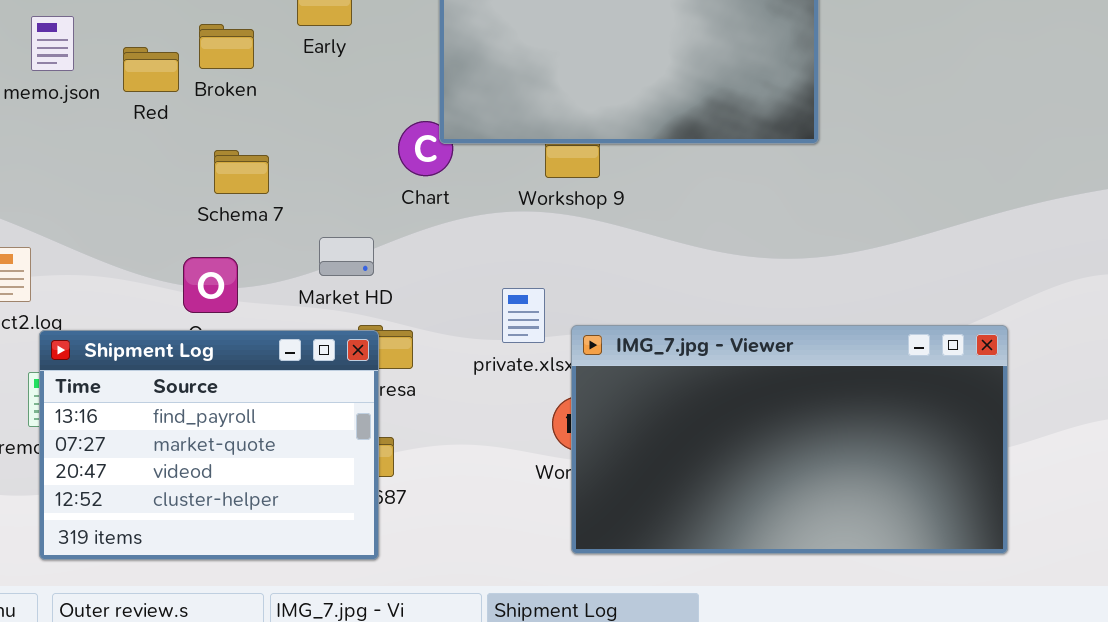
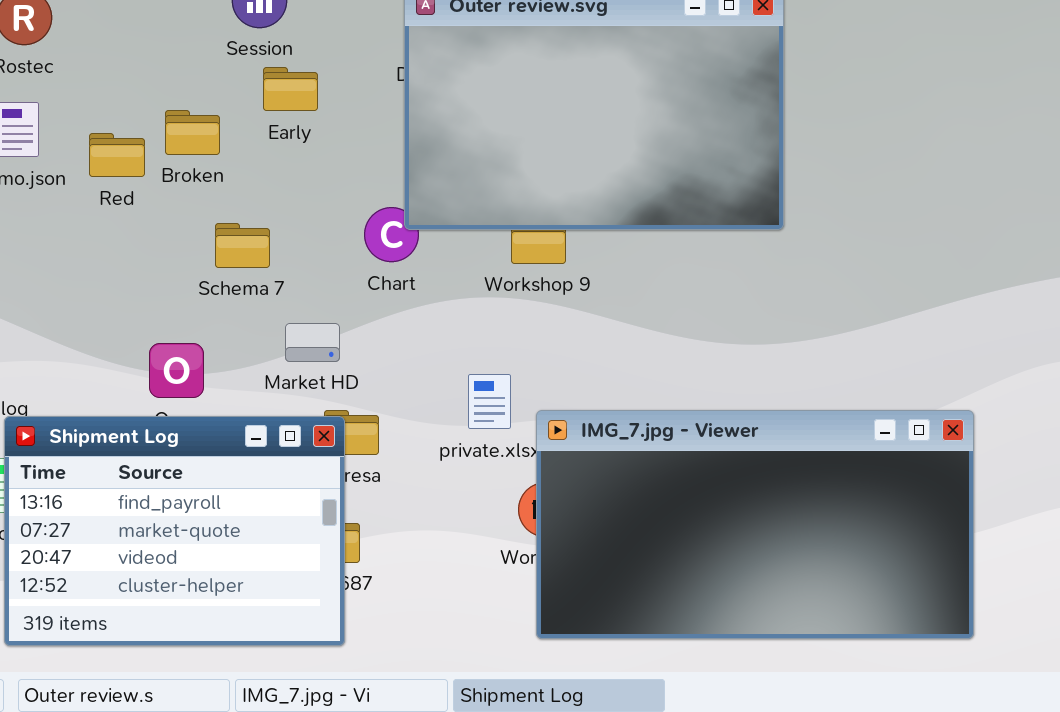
Schema 7: [214,150,269,194] -> [215,223,270,268], moved

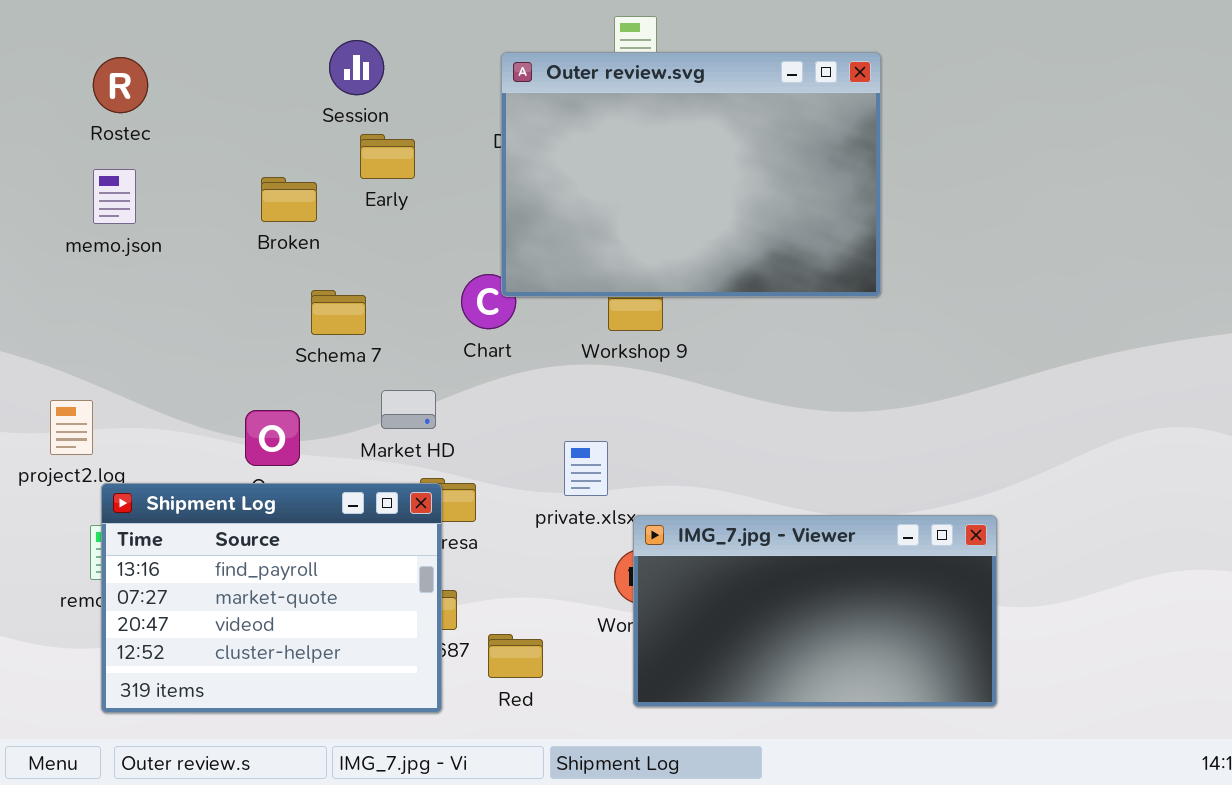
Red: [89,133,145,177] -> [488,634,543,678], moved
IMG_7.jpg - Viewer: [536,410,974,639] -> [633,515,997,707], resized

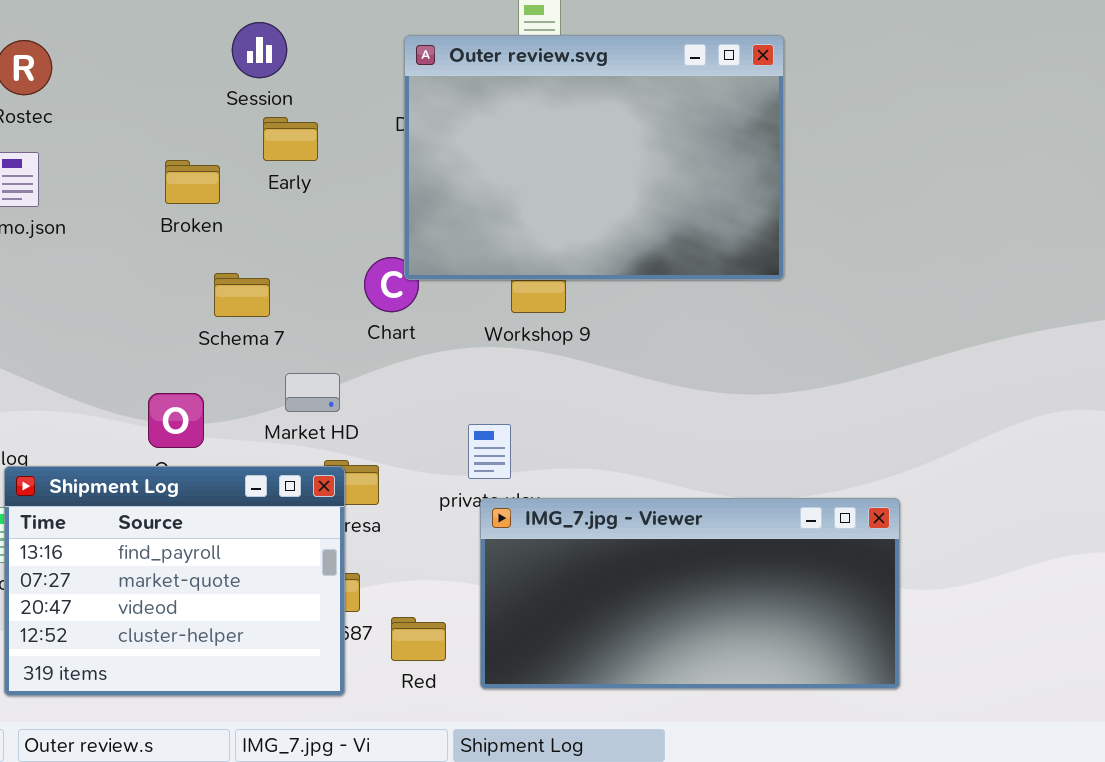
IMG_7.jpg - Viewer: [633,515,997,707] -> [480,498,900,689], resized

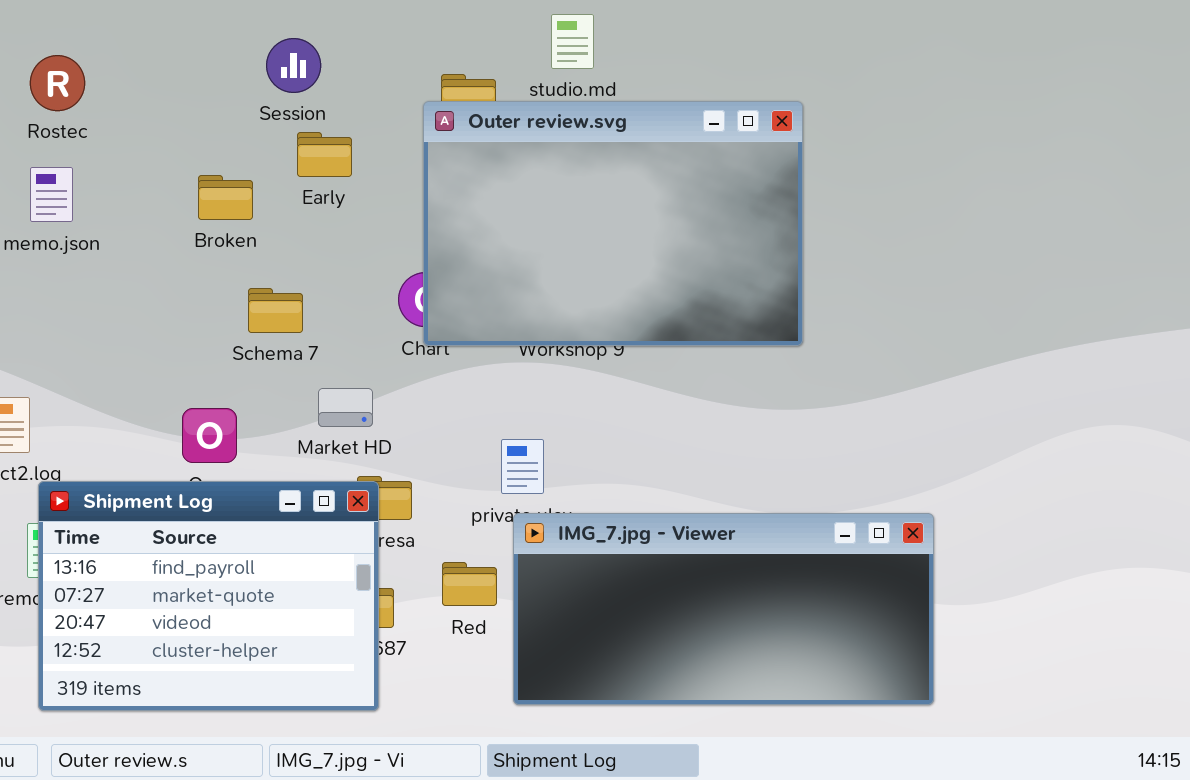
Outer review.svg: [404,35,784,280] -> [423,101,803,346], moved
Red: [391,617,446,661] -> [442,562,497,606], moved

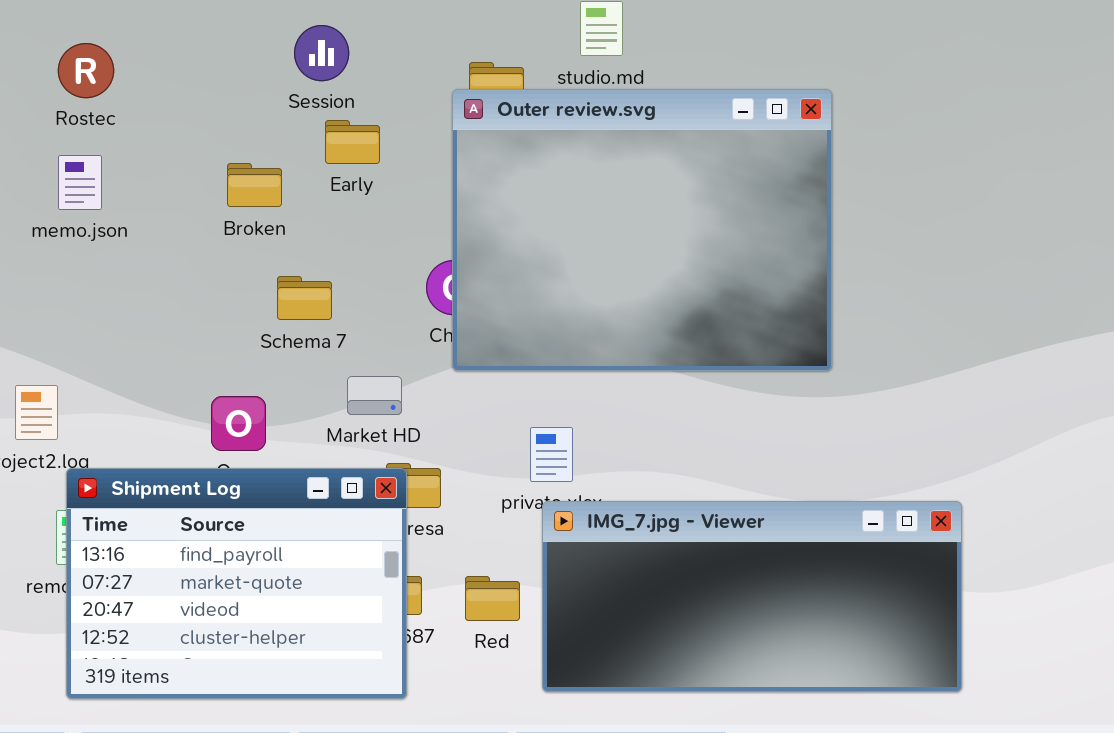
Outer review.svg: [423,101,803,346] -> [452,89,832,371], resized
Red: [442,562,497,606] -> [465,576,520,621], moved

